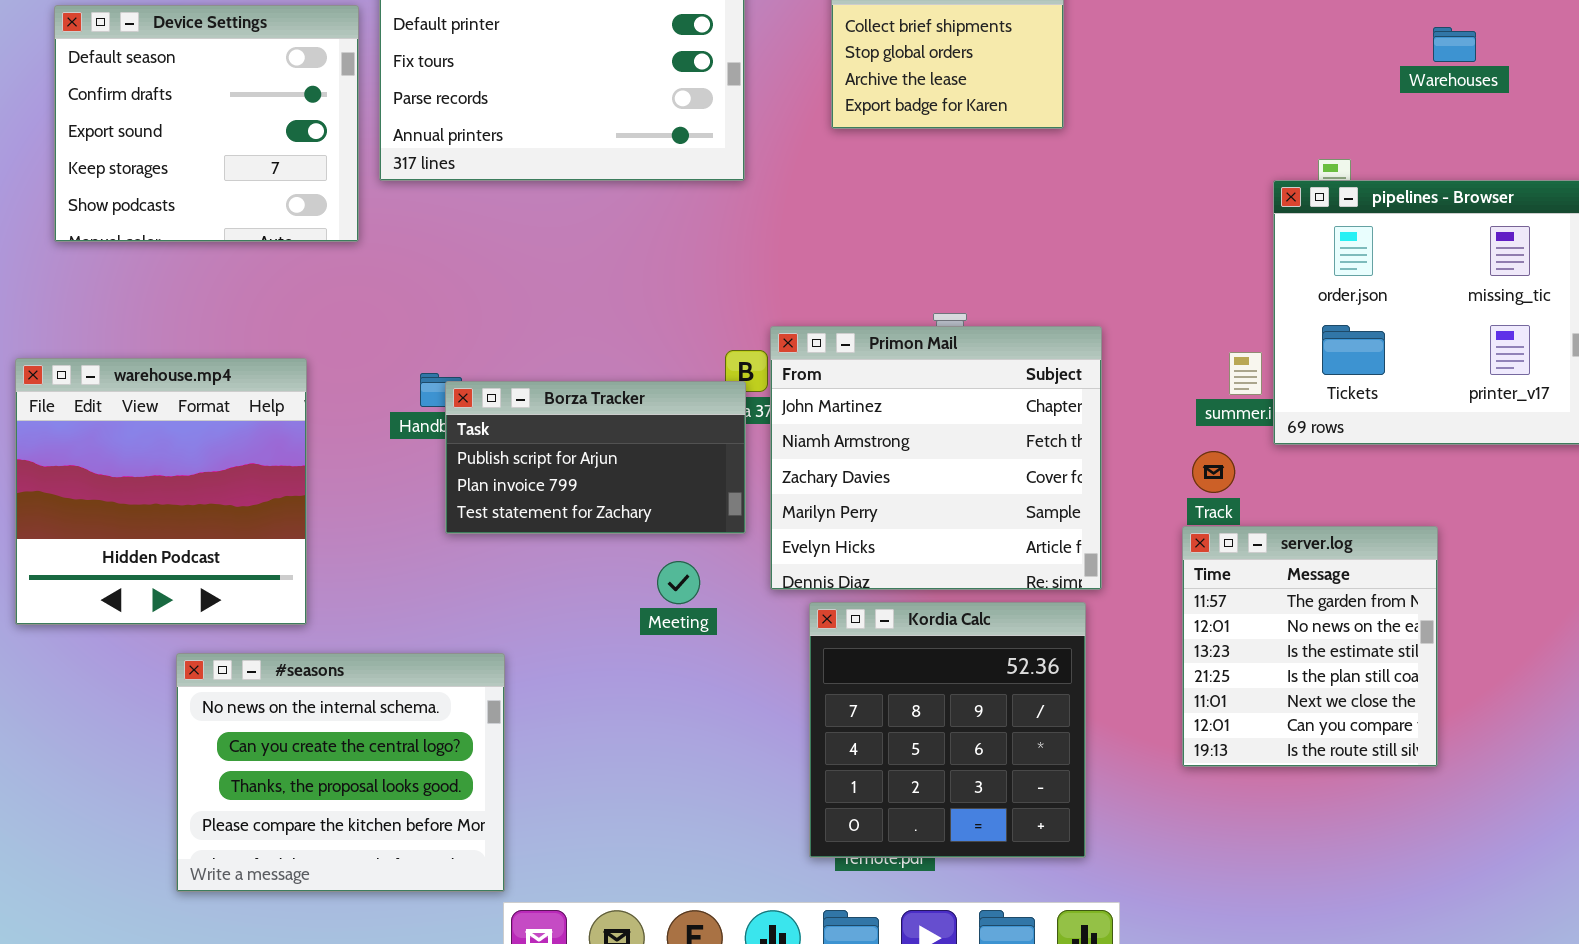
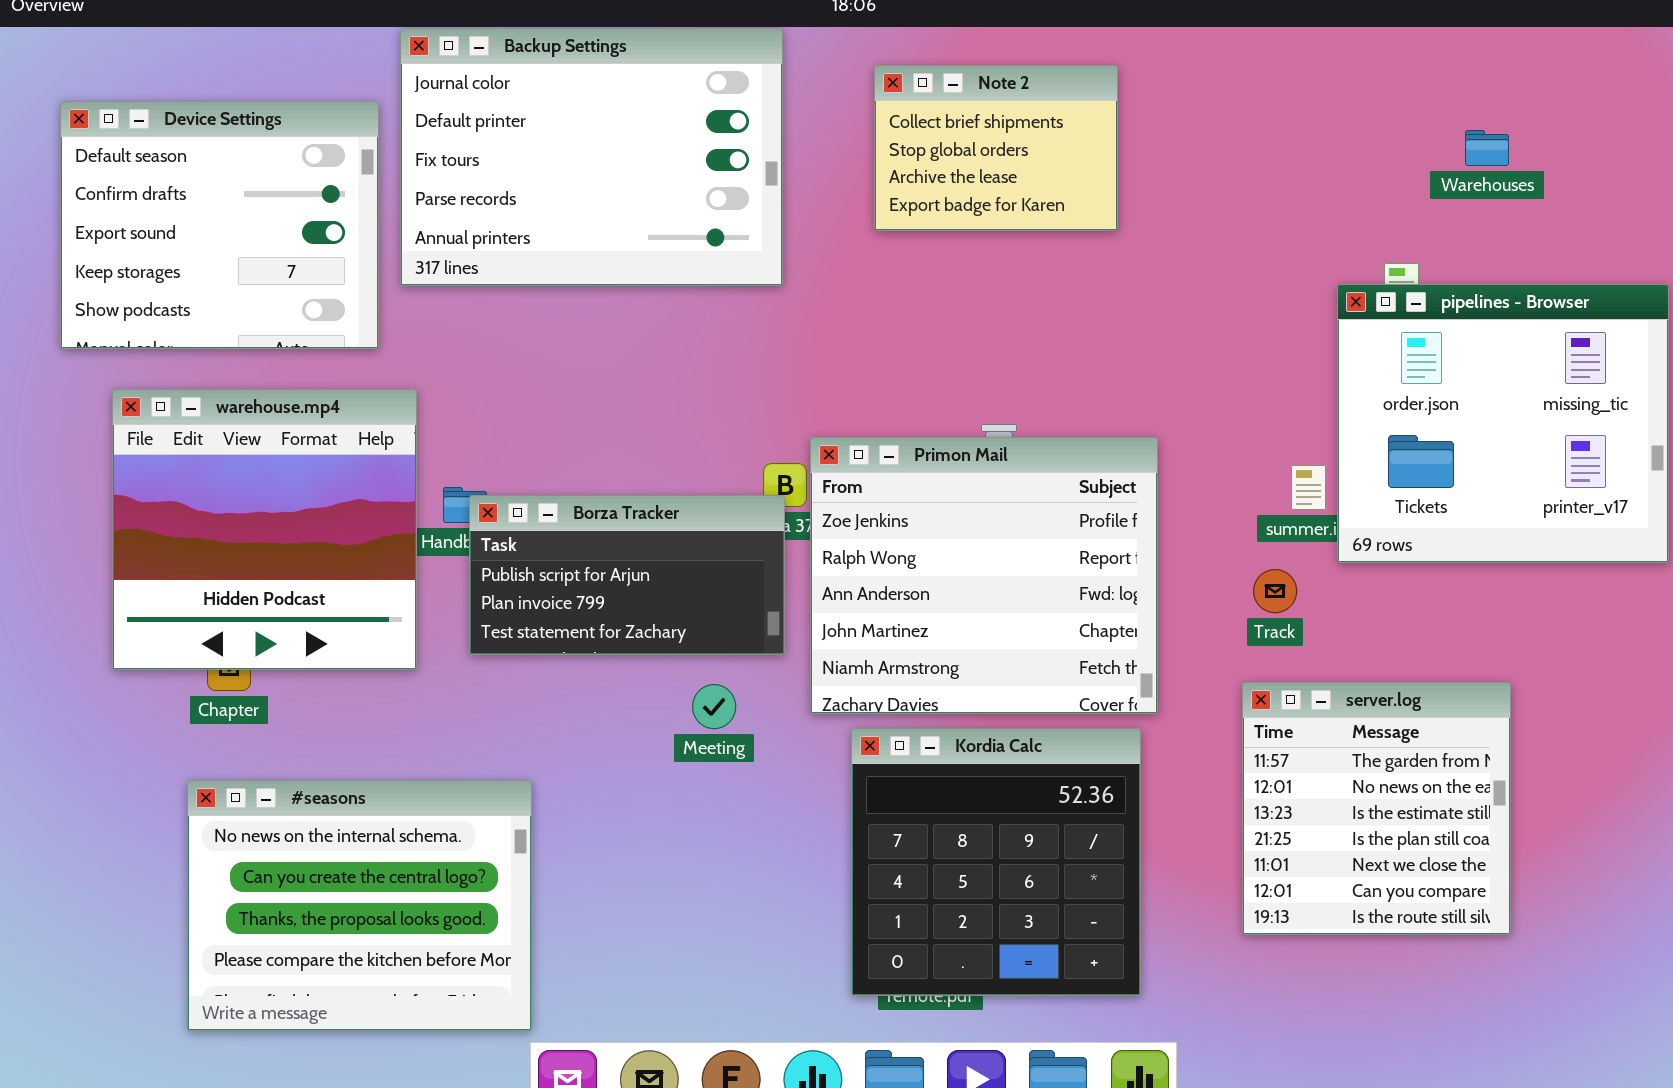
Warehouses: [1433,27,1476,62] -> [1465,130,1509,166], moved
Primon Mail: [770,326,1102,590] -> [810,437,1158,714], scrolled up 3 rows
warehouse.mp4: [15,358,307,625] -> [112,389,417,670], moved
server.log: [1182,526,1438,767] -> [1242,682,1511,935], moved

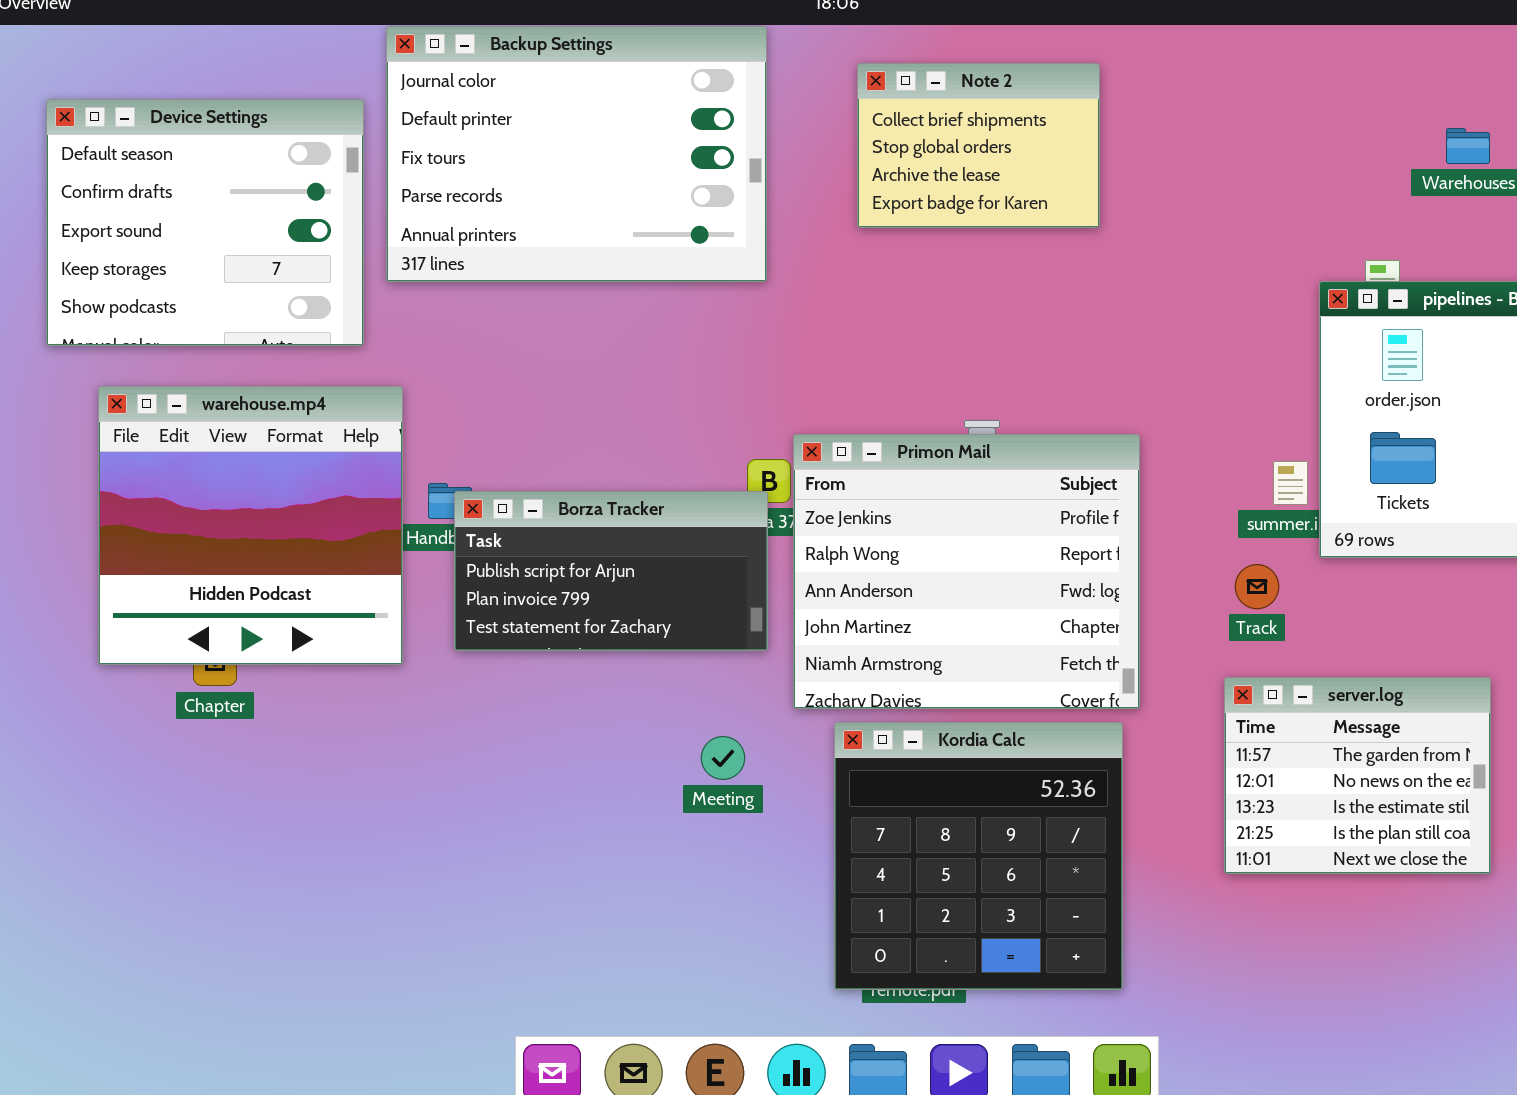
server.log: [1242,682,1511,935] -> [1224,677,1491,874], resized
Meeting: [692,684,736,729] -> [701,736,745,780], moved
#seasons: [187,780,532,1031] -> none, closed

